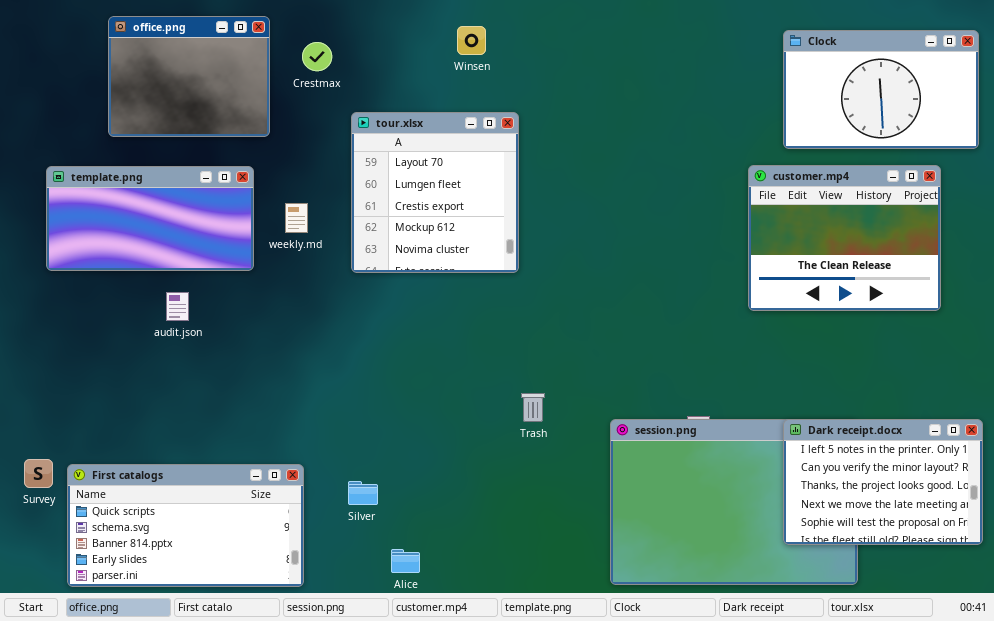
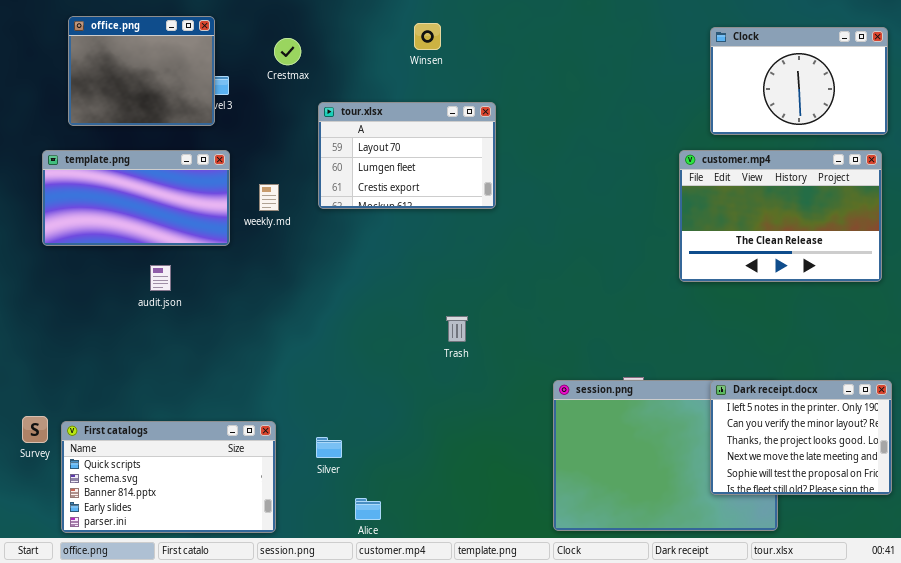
office.png: [108,16,270,137] -> [68,16,215,126], moved
tour.xlsx: [351,112,519,273] -> [318,102,496,209], resized
customer.mp4: [748,165,941,311] -> [679,150,882,282], resized
Trash: [521,393,545,422] -> [446,316,468,342], moved

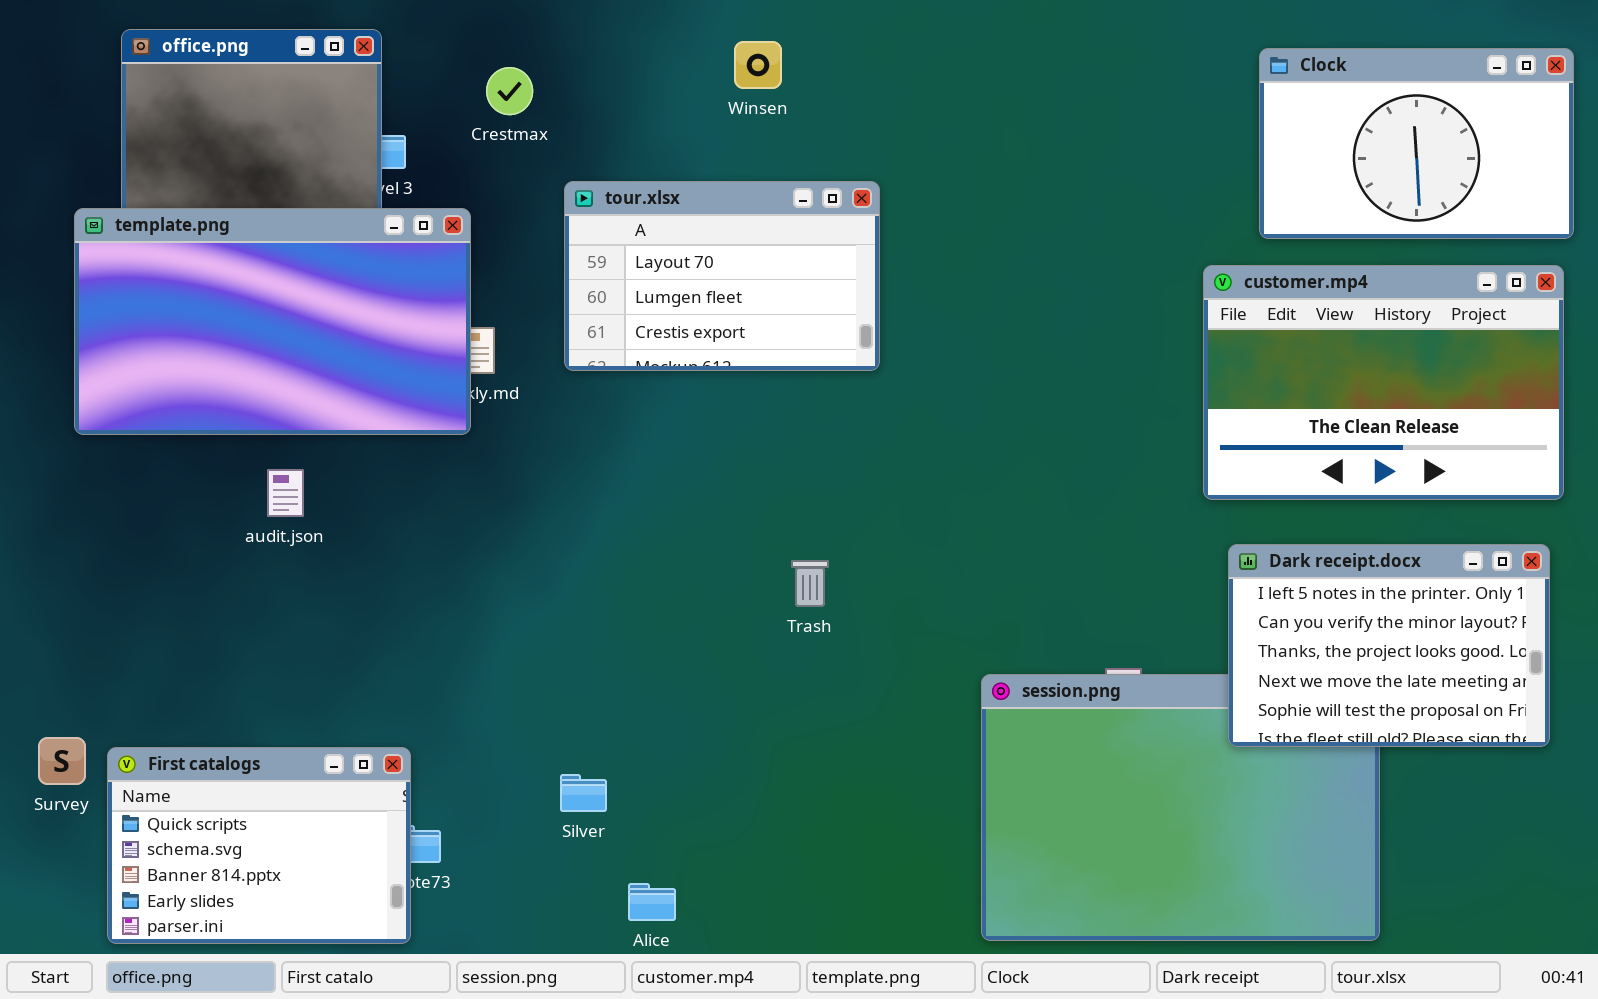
template.png: [42,150,230,246] -> [74,208,471,435], resized
Dark receipt.docx: [710,380,892,495] -> [1228,544,1550,747], moved
First catalogs: [61,421,276,533] -> [107,747,411,944], resized

